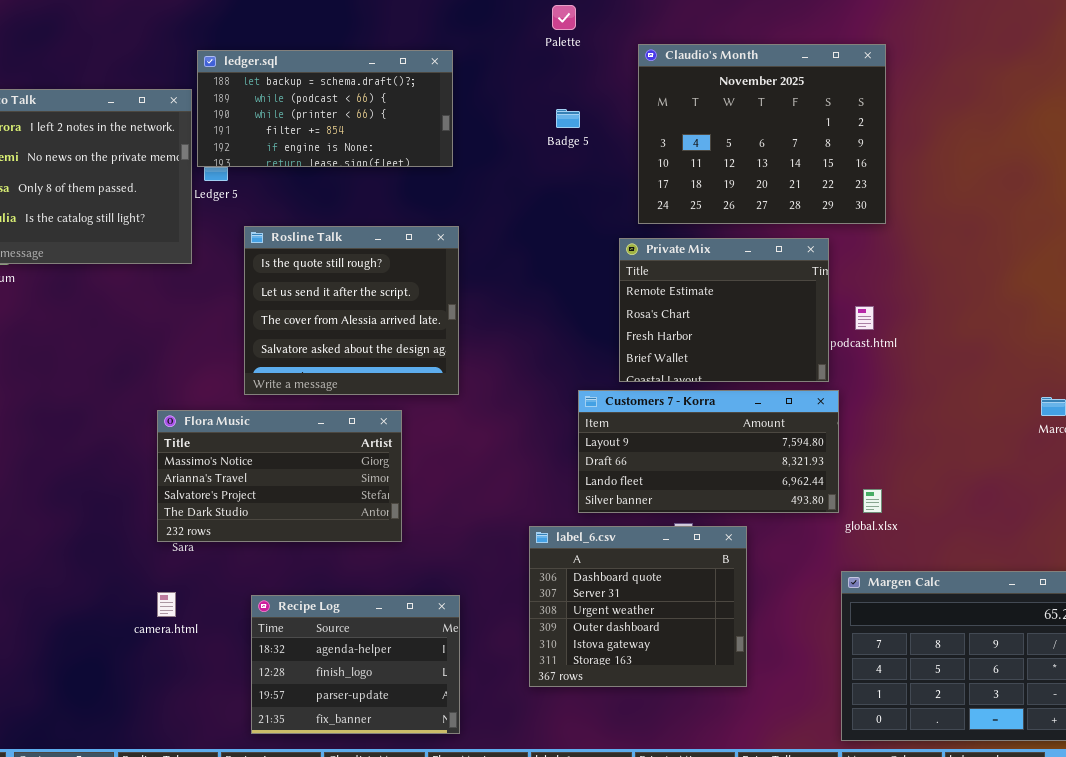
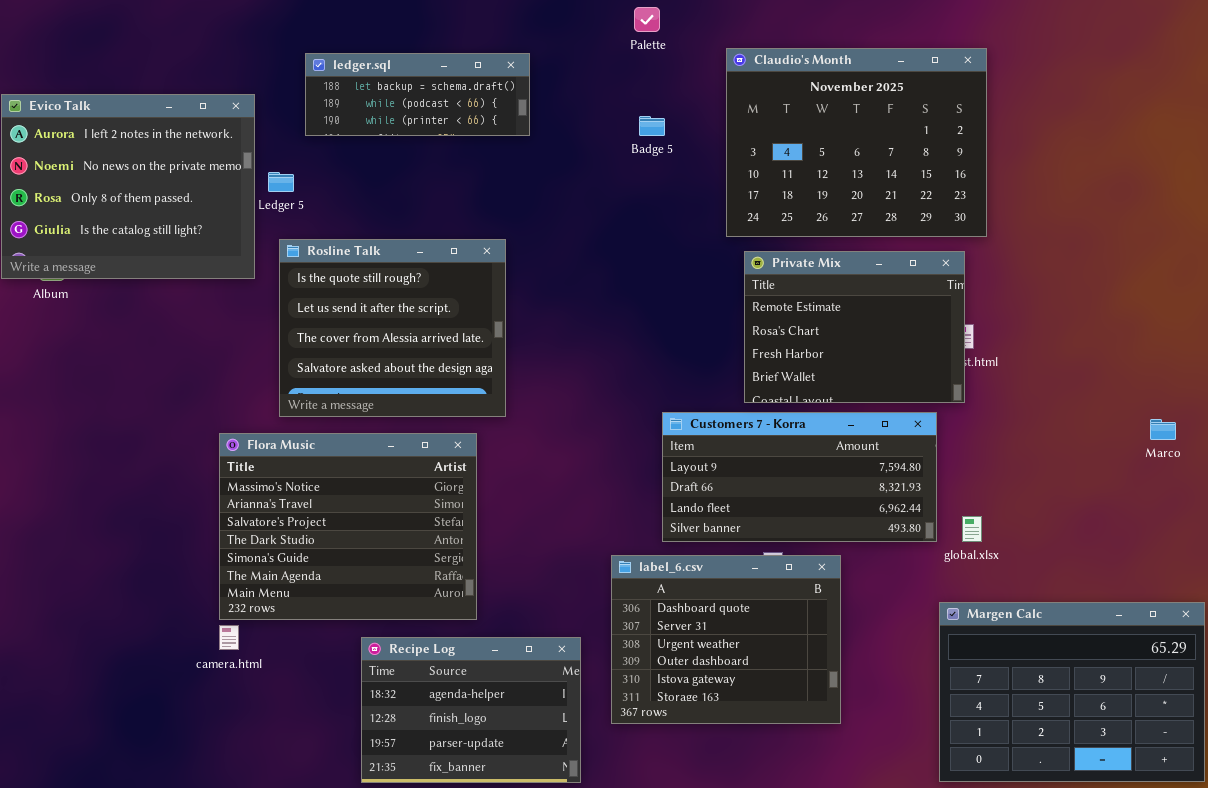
ledger.sql: [197,50,453,167] -> [305,53,530,136], resized
Rosline Talk: [244,226,459,395] -> [279,239,506,417], moved
Private Mix: [619,238,829,382] -> [744,251,965,403], moved
Flora Music: [157,410,402,542] -> [219,433,477,620], resized
Recipe Log: [251,595,460,734] -> [361,637,581,783], moved

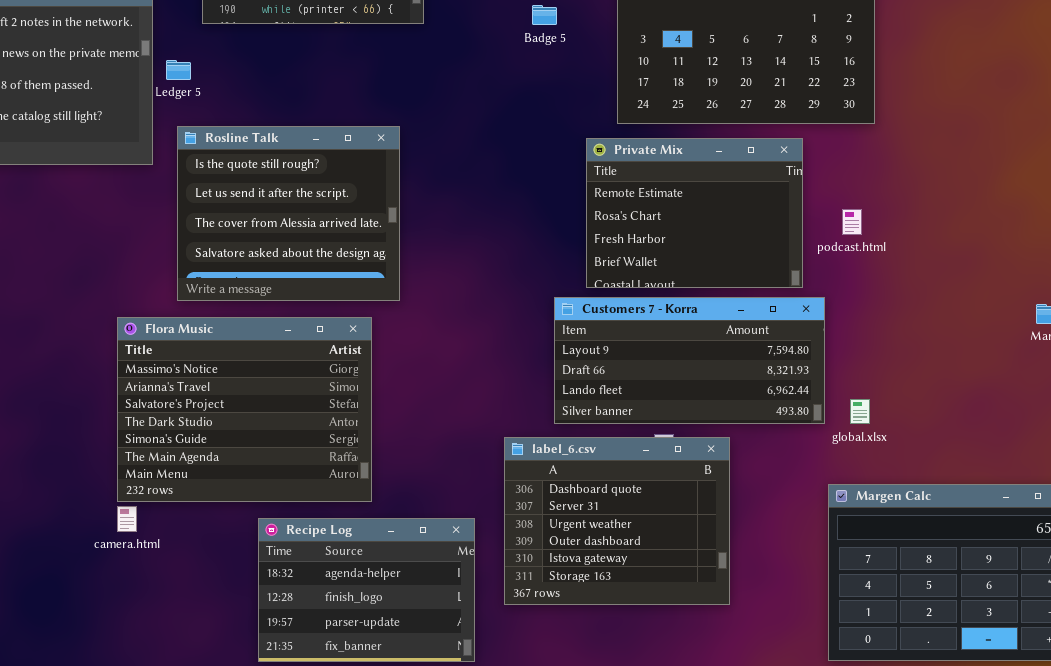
Private Mix: [744,251,965,403] -> [586,138,803,288], moved

